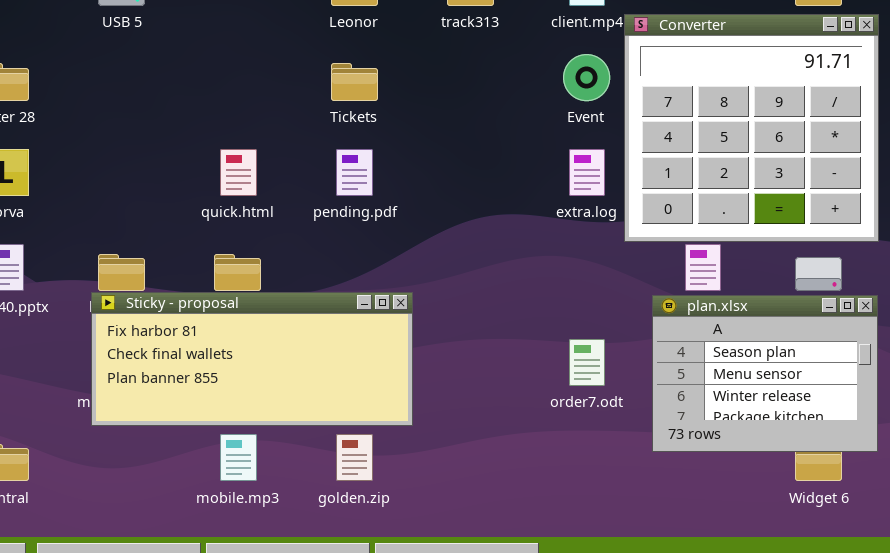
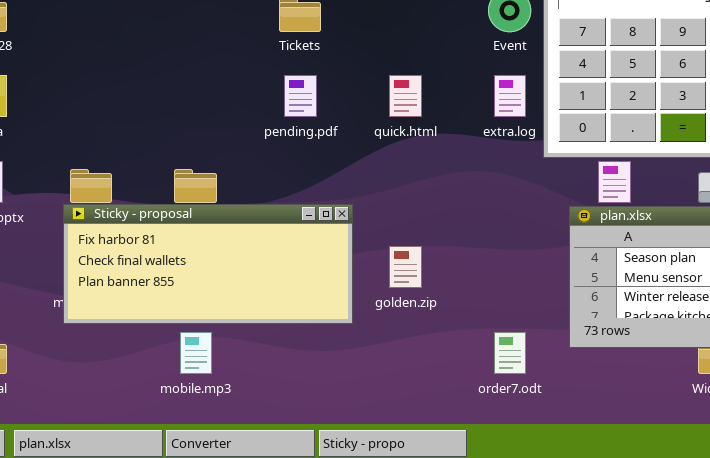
quick.html: [220,149,257,196] -> [389,75,422,117], moved
order7.odt: [569,339,605,386] -> [494,332,526,374], moved
golden.zip: [336,434,373,481] -> [389,246,422,288], moved

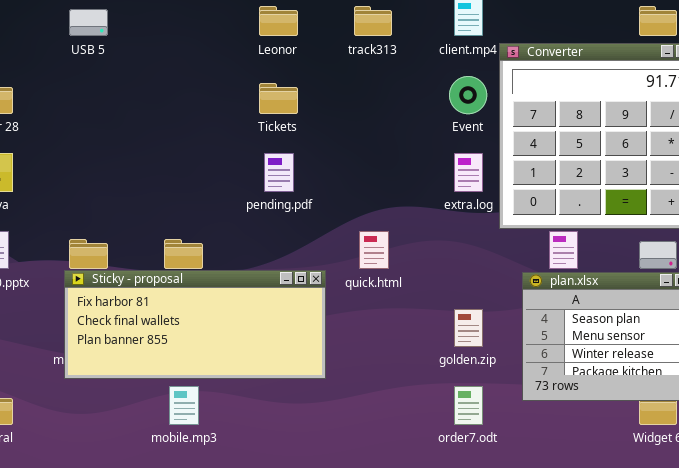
quick.html: [389,75,422,117] -> [359,231,389,269], moved
golden.zip: [389,246,422,288] -> [454,309,483,347], moved

